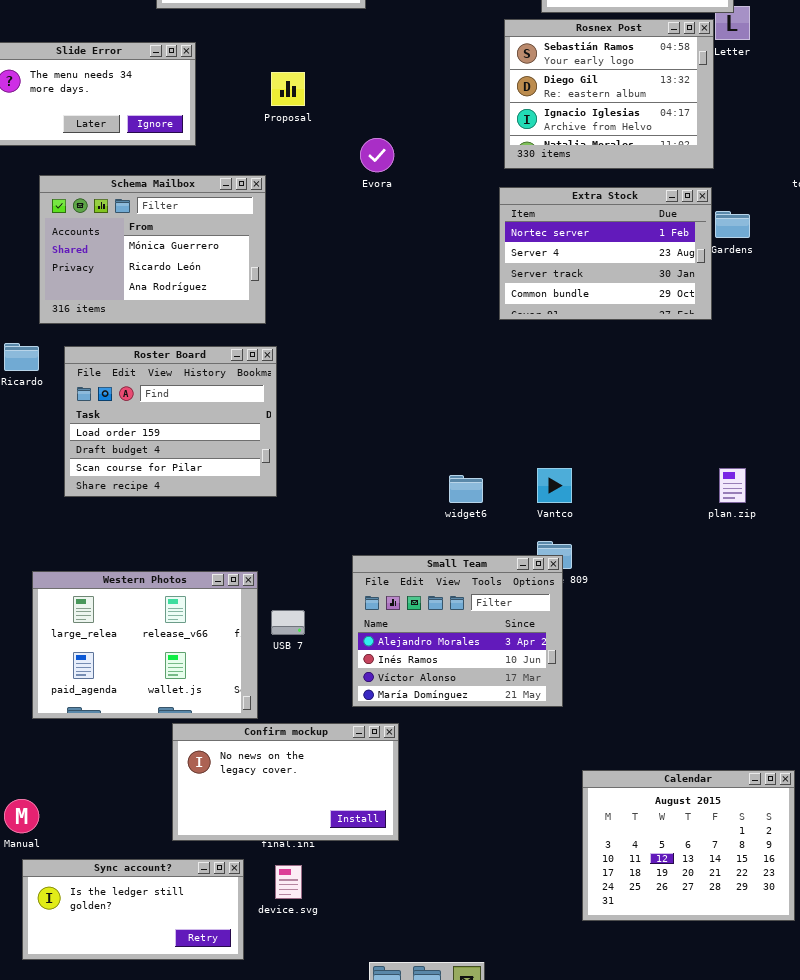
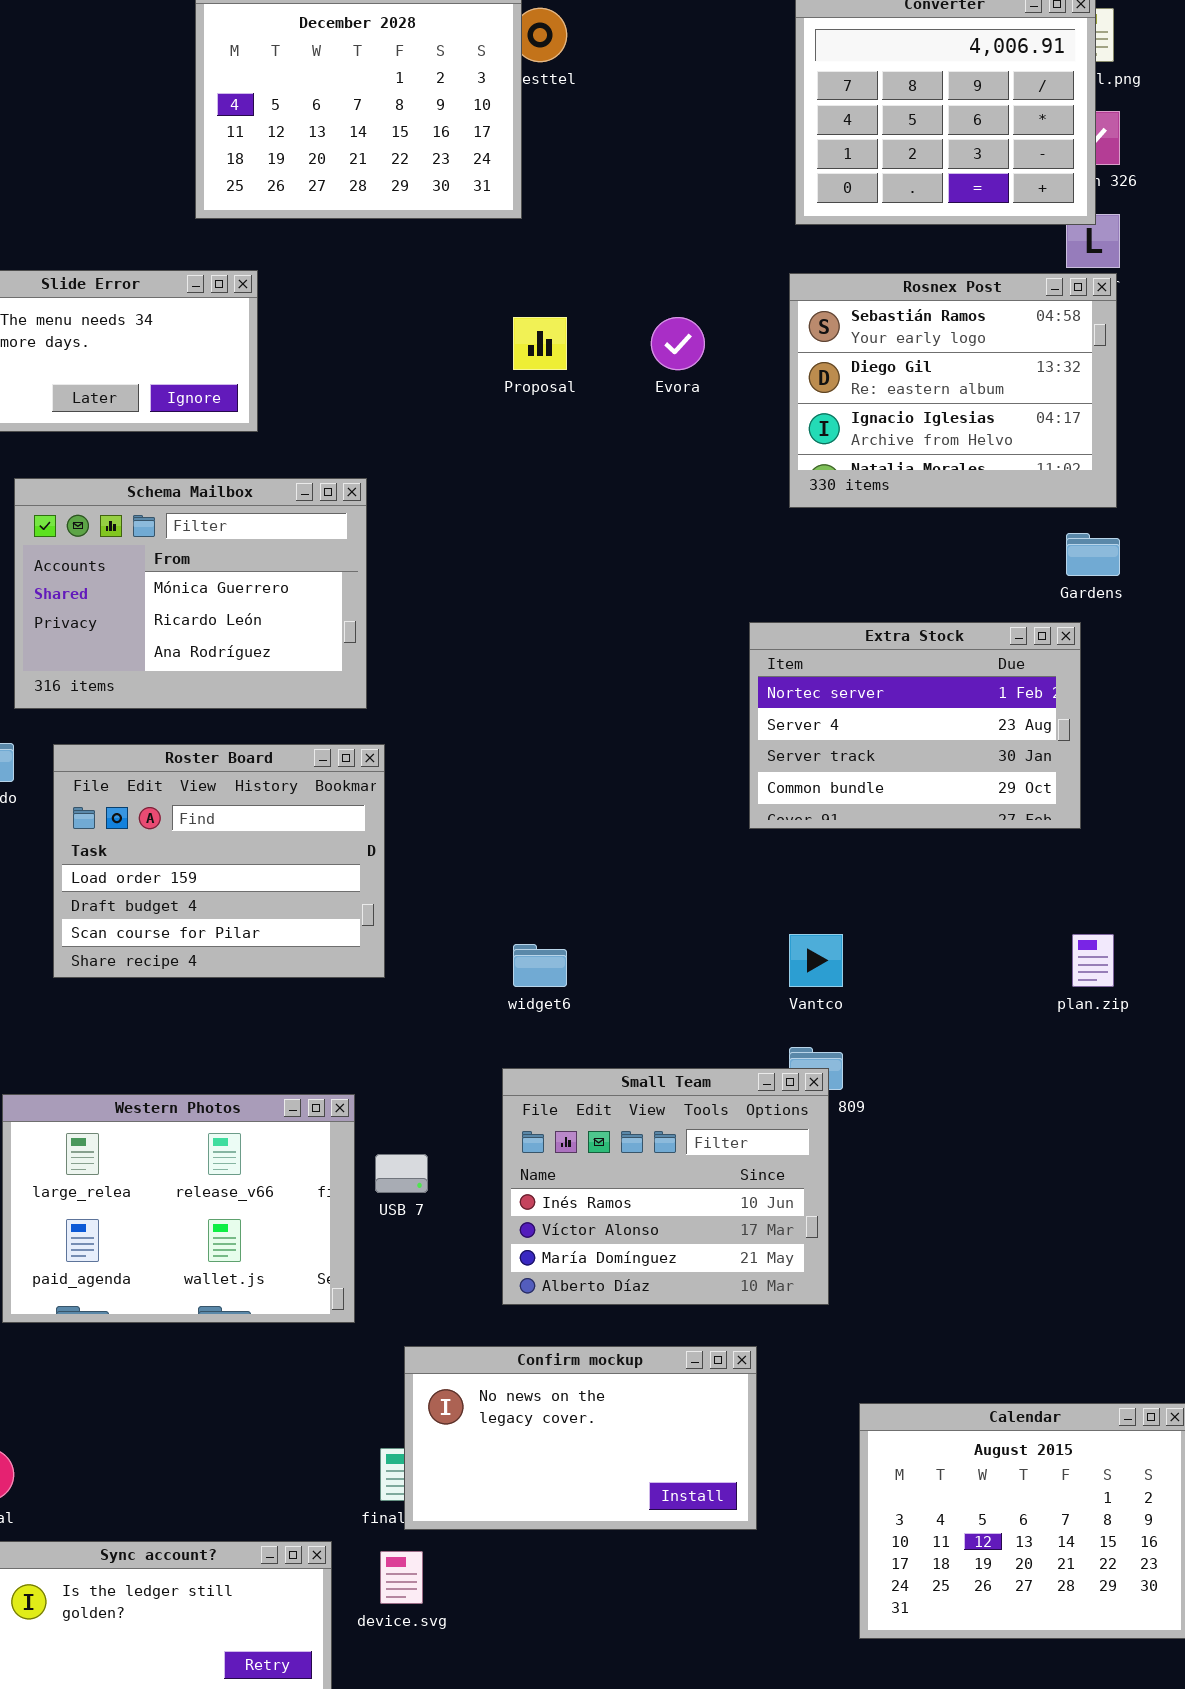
Rosnex Post: [504,19,714,169] -> [789,273,1117,508], moved
Proposal: [271,72,305,106] -> [513,317,567,370], moved
Evora: [360,138,394,172] -> [651,317,705,370], moved
Extra Stock: [499,187,712,320] -> [749,622,1081,829], moved
widget6: [449,475,483,503] -> [513,944,567,987], moved
Small Team: [352,555,563,707] -> [502,1068,829,1305], scrolled down 1 row
Confirm mockup: [172,723,399,841] -> [404,1346,757,1530], moved

